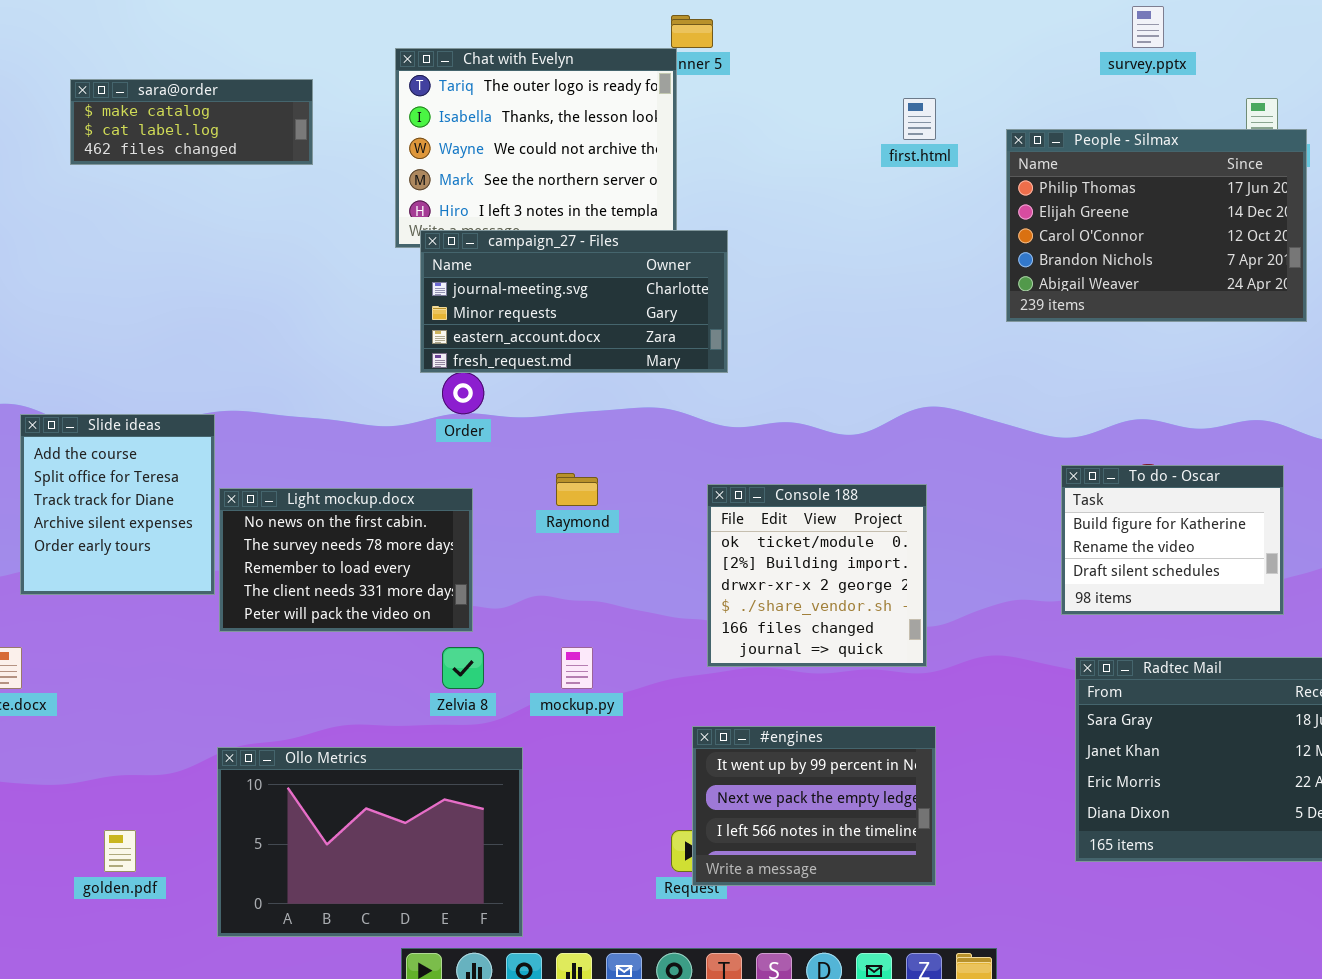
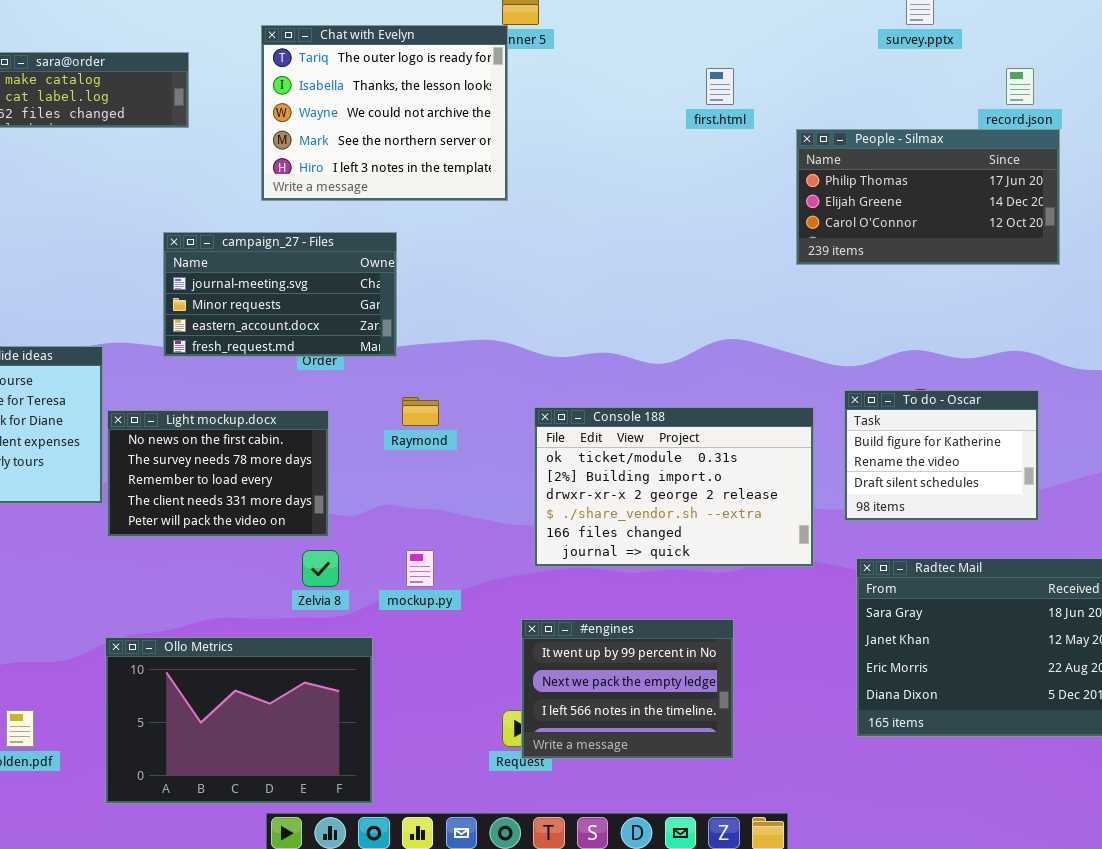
People - Silmax: [1006,129,1307,322] -> [796,129,1060,265], resized
campaign_27 - Files: [420,230,728,373] -> [163,232,397,357], moved, resized
Console 188: [707,484,927,667] -> [534,407,814,567], resized

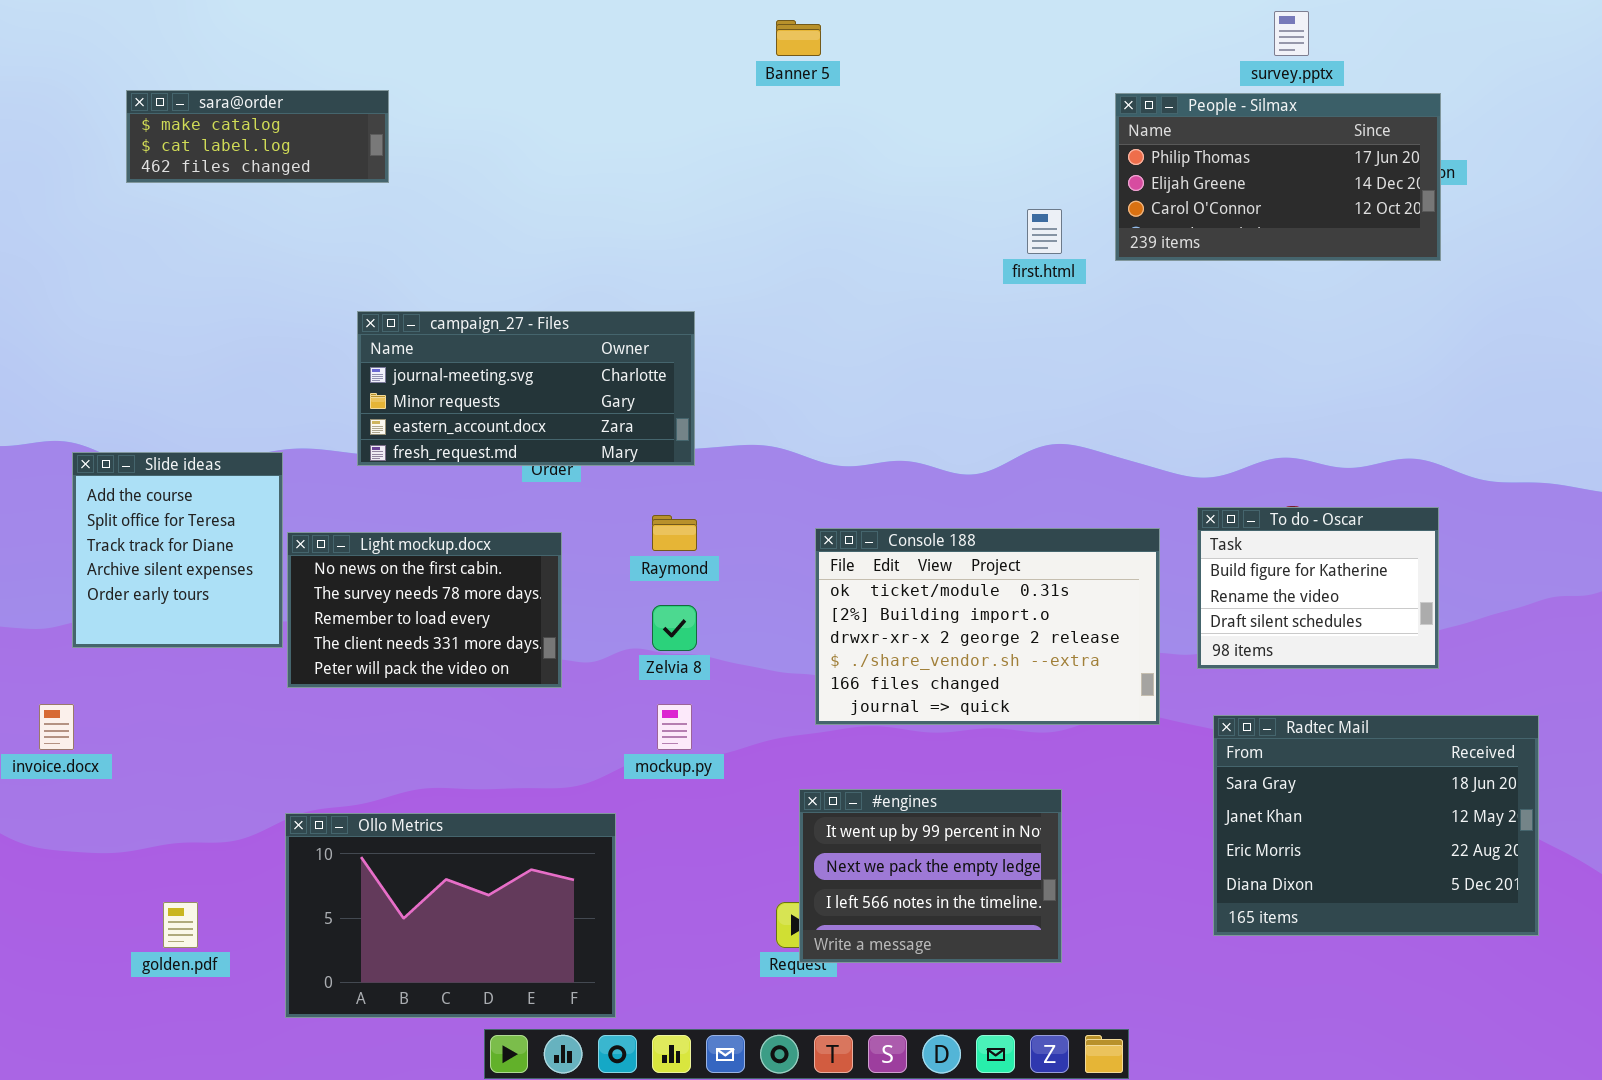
Chat with Evelyn: [261,25,508,201] -> none, closed
first.html: [706,68,734,105] -> [1027,209,1062,254], moved
People - Silmax: [796,129,1060,265] -> [1115,93,1441,261], moved
campaign_27 - Files: [163,232,397,357] -> [357,311,695,466], resized
Zelvia 8: [302,550,339,587] -> [652,605,697,651], moved

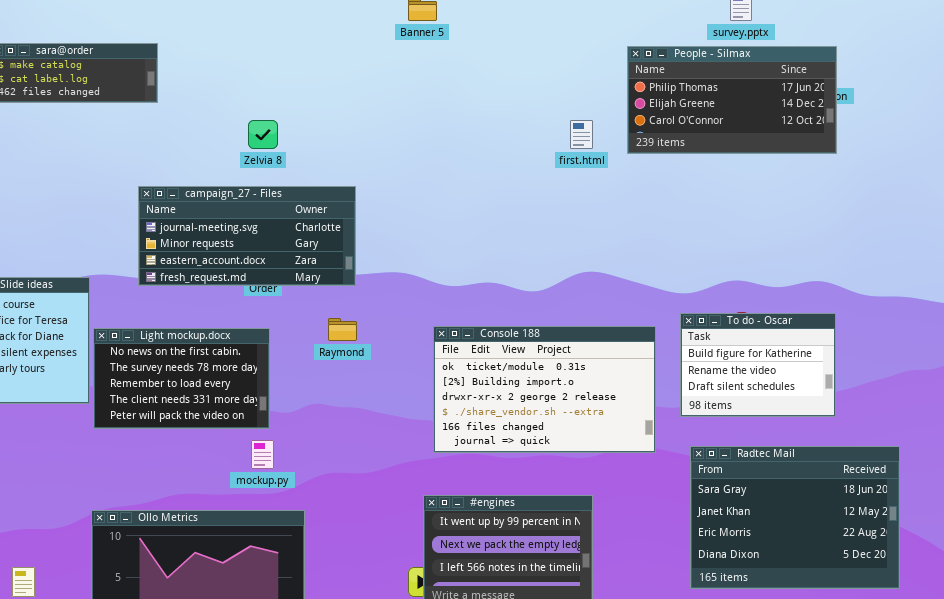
Zelvia 8: [652,605,697,651] -> [248,120,278,149], moved
mockup.py: [657,704,692,750] -> [251,440,274,469], moved

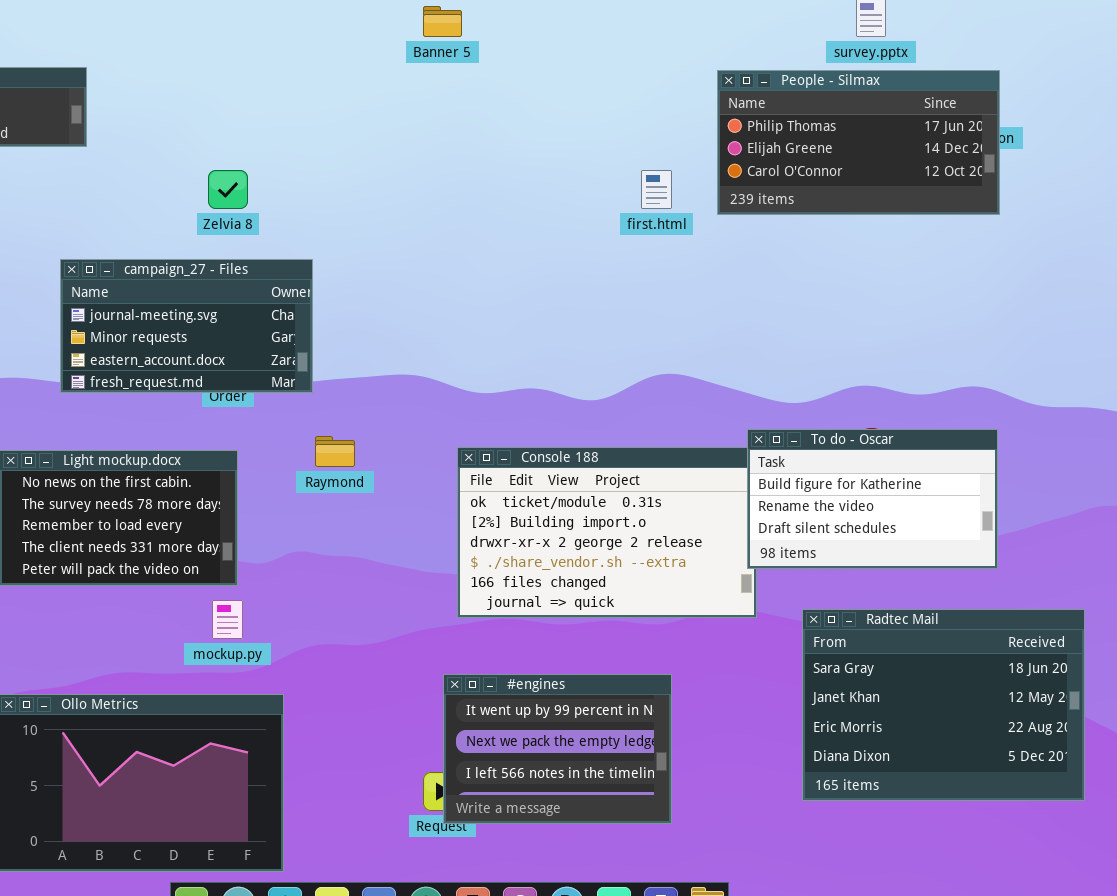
campaign_27 - Files: [138,186,356,286] -> [60,259,313,393], resized
To do - Oscar: [680,313,836,417] -> [747,429,998,569], resized

